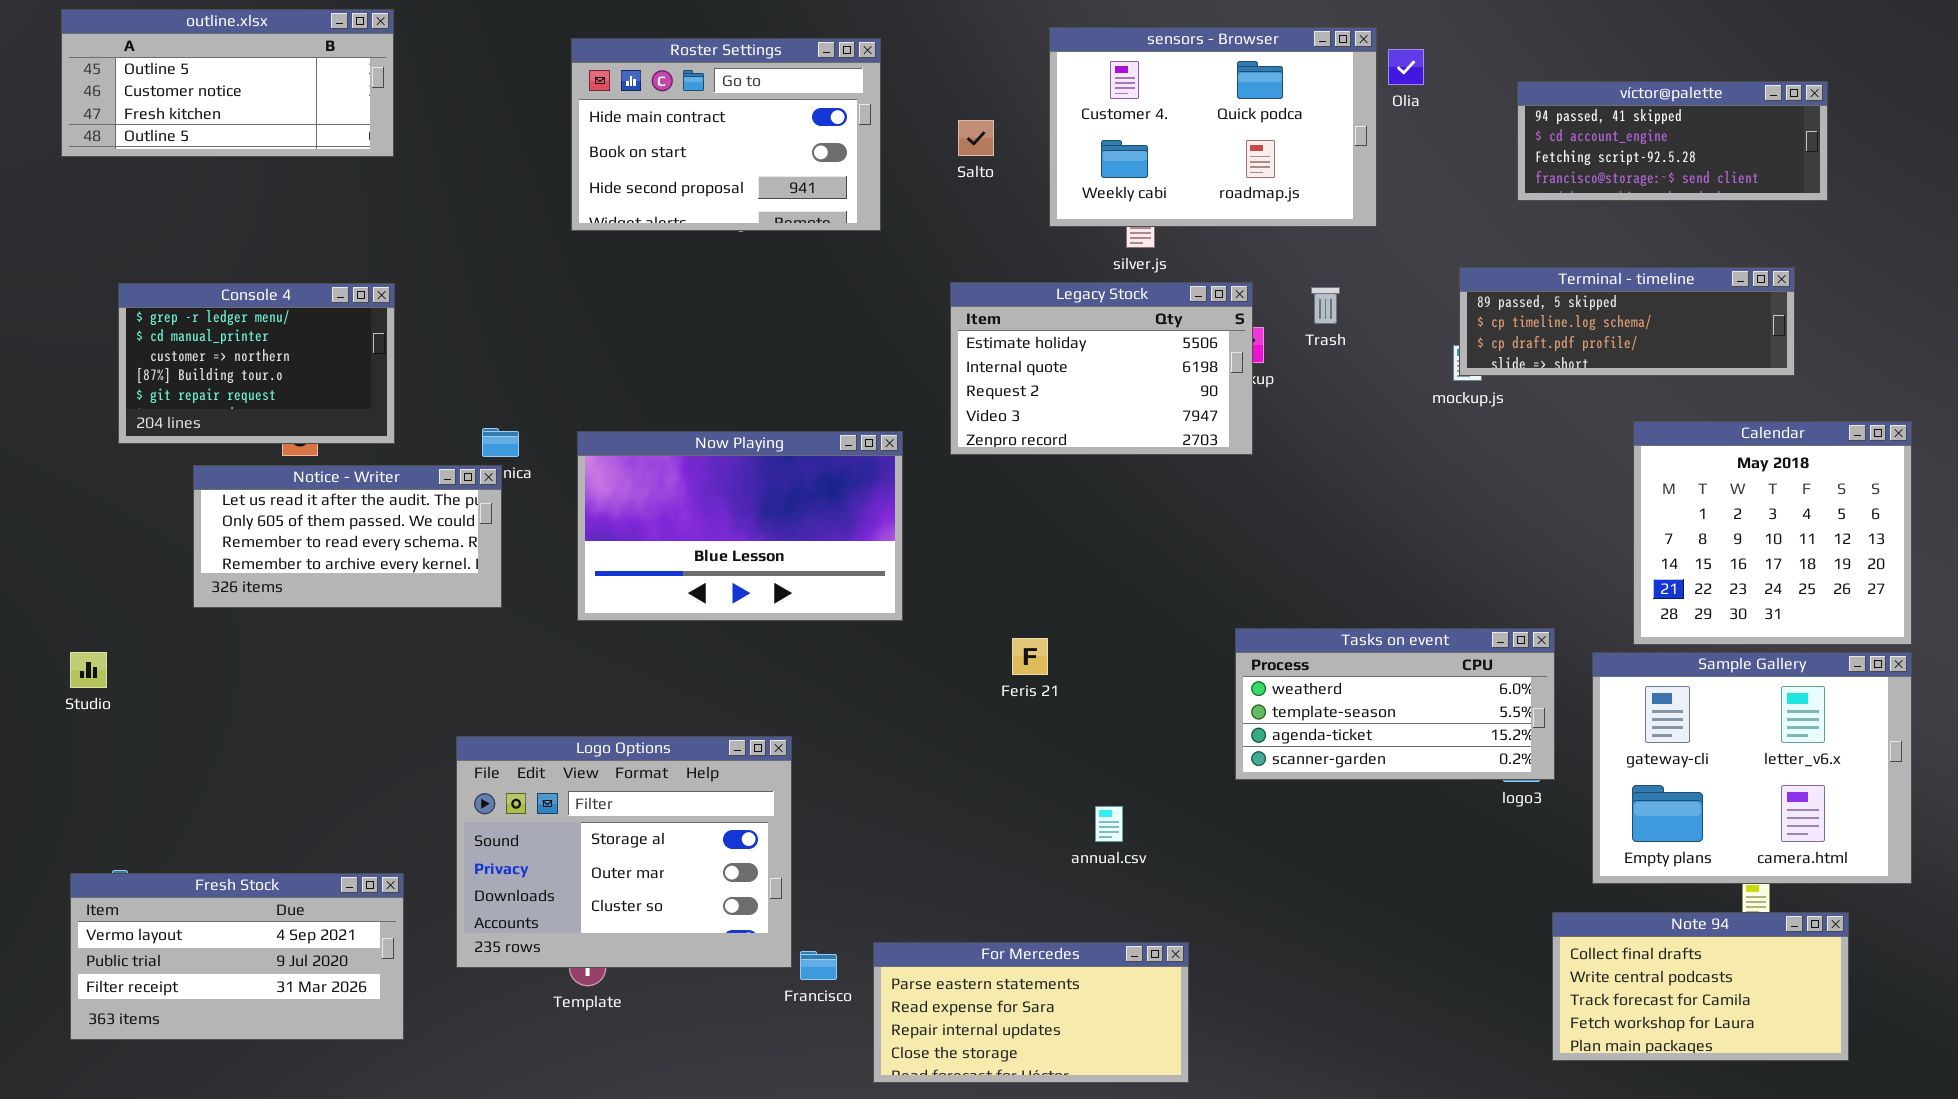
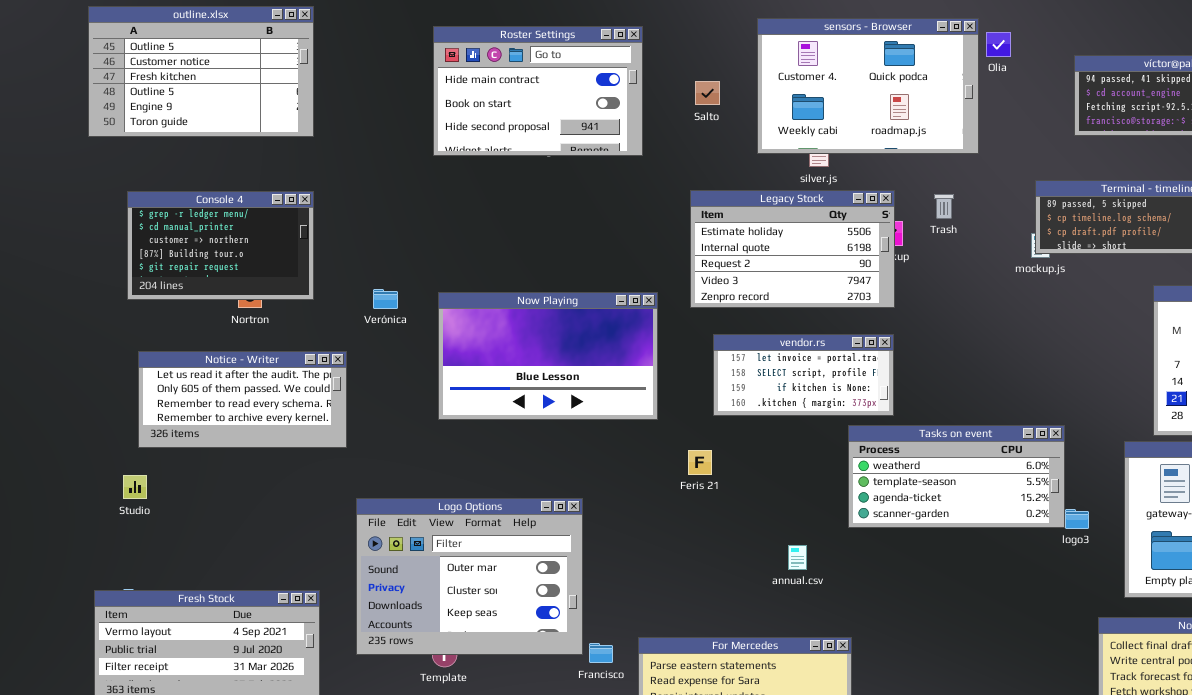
outline.xlsx: [61,9,394,157] -> [88,6,314,137], resized
Notice - Writer: [193,465,502,608] -> [138,351,347,448], moved
vendor.rs: none -> [713,334,894,416], opened
Tasks on event: [1235,628,1555,780] -> [848,425,1065,528], moved
Feris 21: [1012,638,1048,675] -> [688,450,712,475], moved
Studio: [70,652,107,688] -> [123,475,147,499], moved
Logo Options: [456,736,792,968] -> [356,498,583,655], scrolled down 1 row

